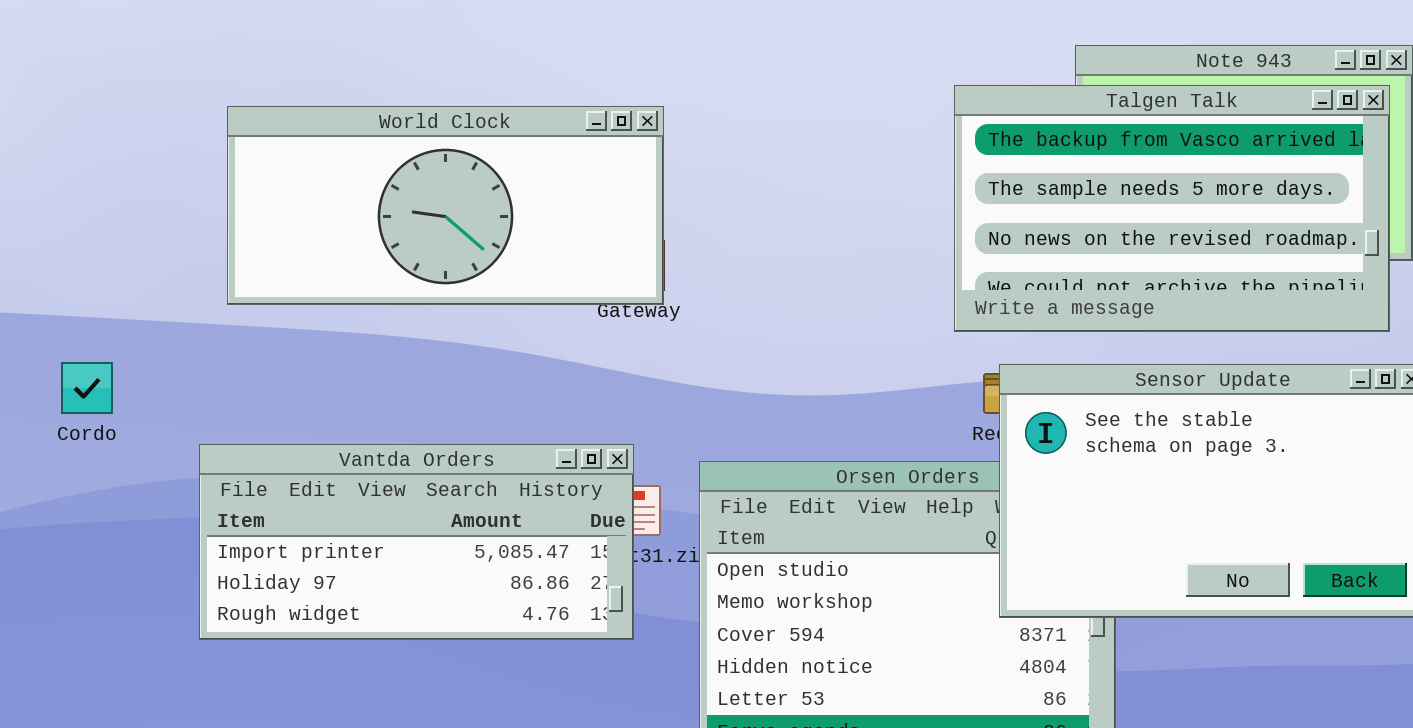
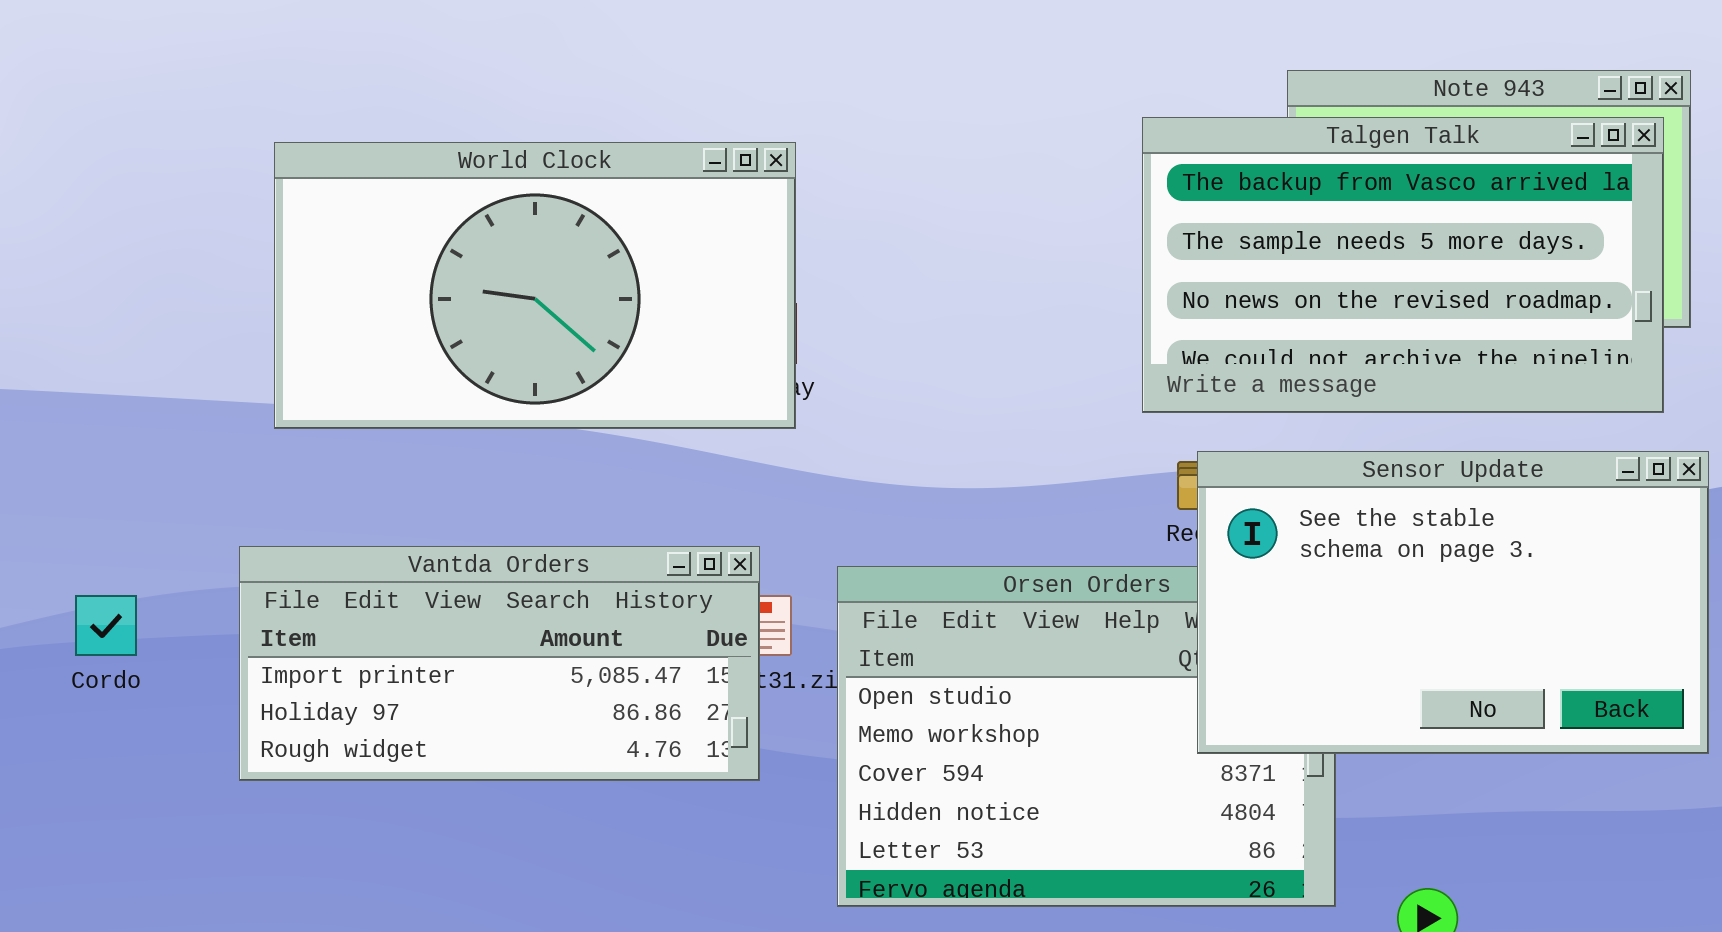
World Clock: [227,106,664,305] -> [274,142,796,429], resized
Cordo: [61,362,113,414] -> [75,595,137,656], moved

